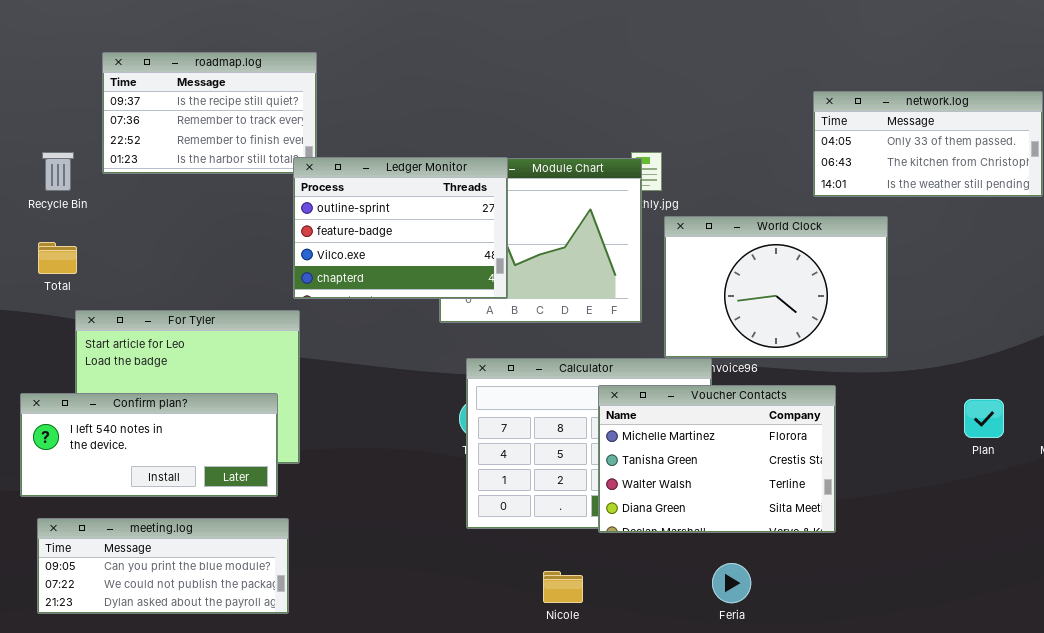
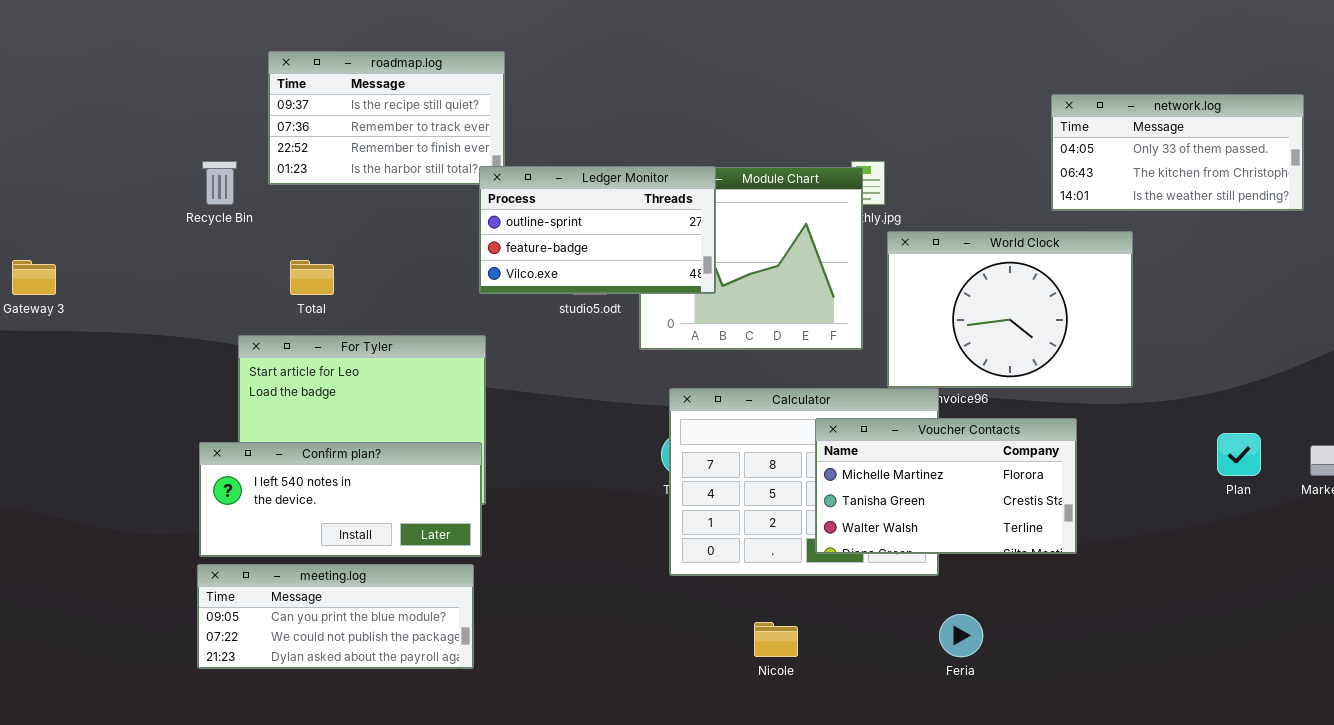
Ledger Monitor: [293,157,508,299] -> [479,166,716,294], resized
Total: [38,242,77,274] -> [290,260,334,295], moved
Voucher Contacts: [598,385,836,533] -> [815,418,1077,554], resized
Confirm plan?: [20,393,278,497] -> [199,442,482,557], moved

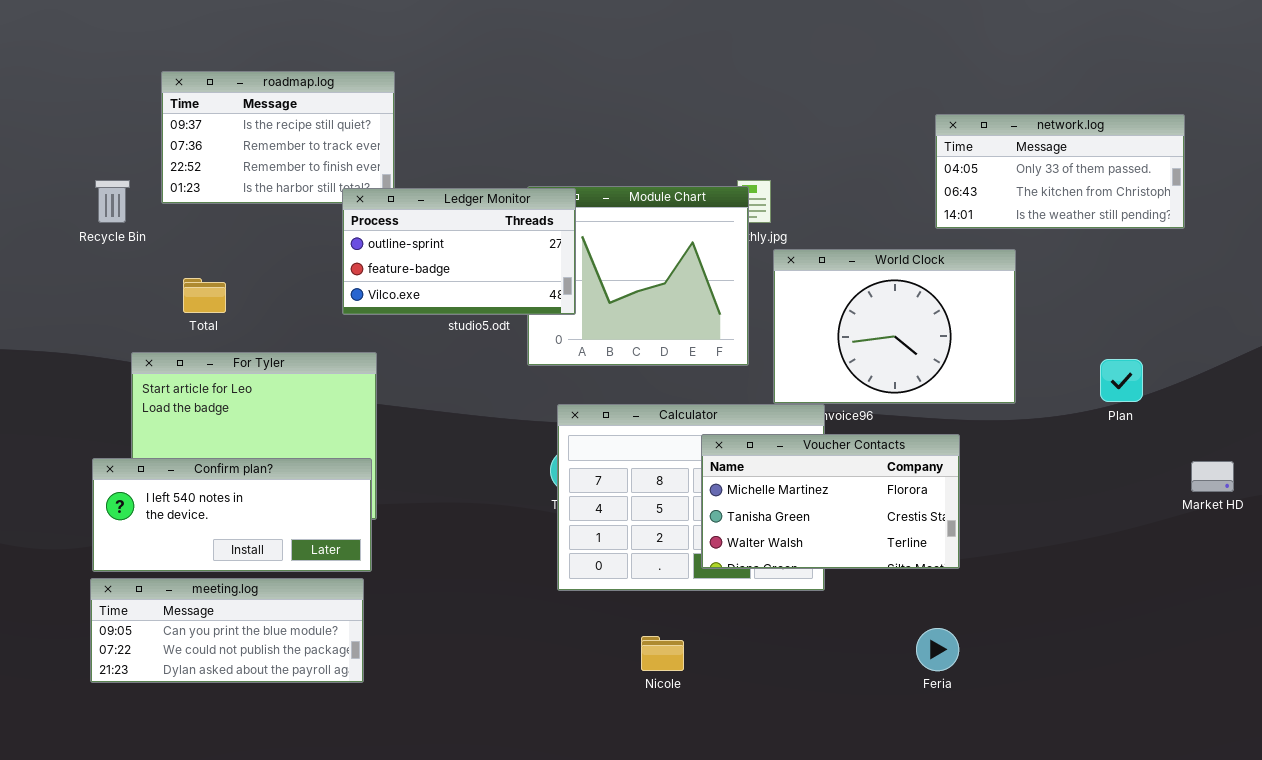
Ledger Monitor: [479,166,716,294] -> [342,188,576,315], moved
Plan: [1217,433,1261,476] -> [1100,359,1143,402], moved
Feria: [939,614,983,657] -> [916,628,959,671], moved

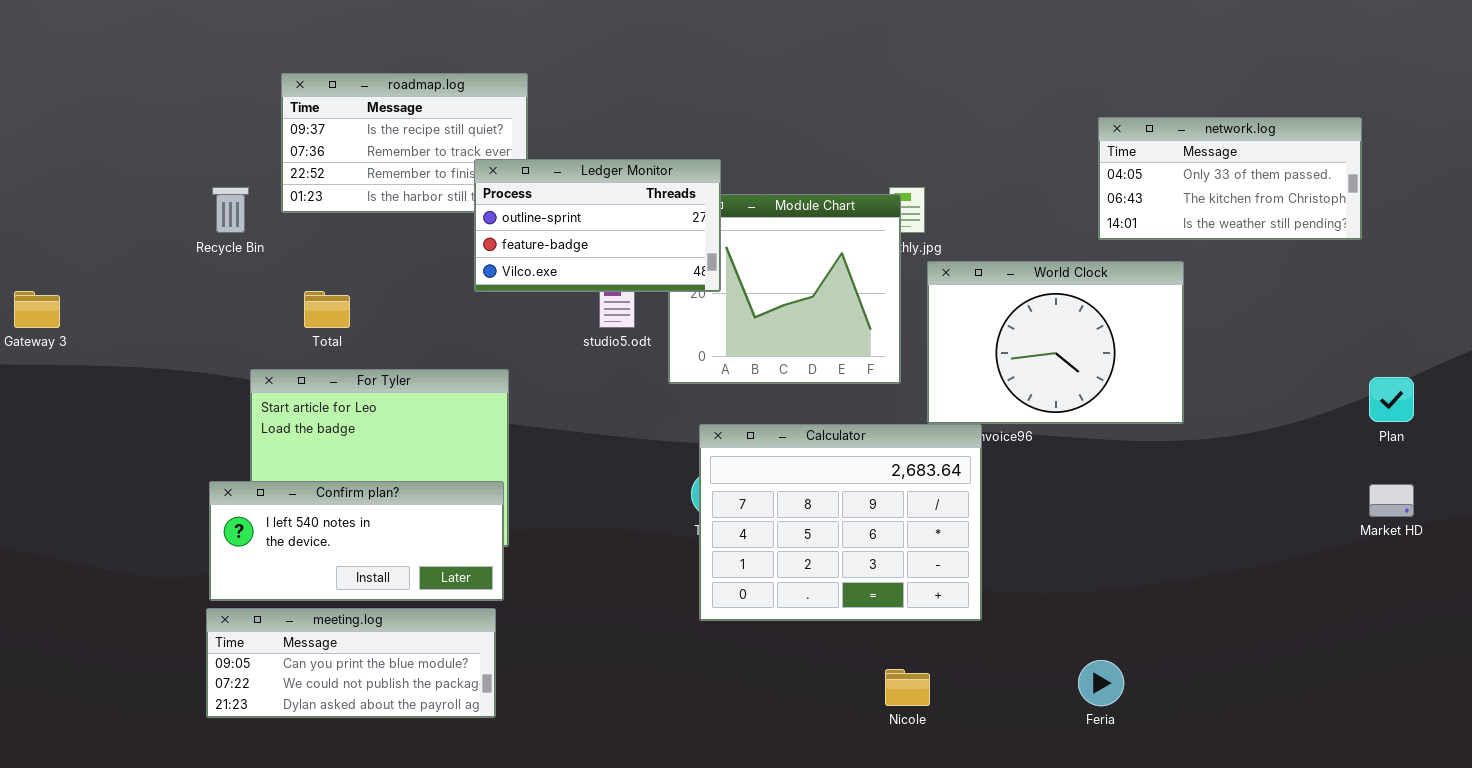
Ledger Monitor: [342,188,576,315] -> [474,159,721,292], moved
Plan: [1100,359,1143,402] -> [1369,377,1414,422], moved
Voucher Contacts: [701,434,960,569] -> none, closed
Nicole: [641,636,684,671] -> [885,669,930,706], moved

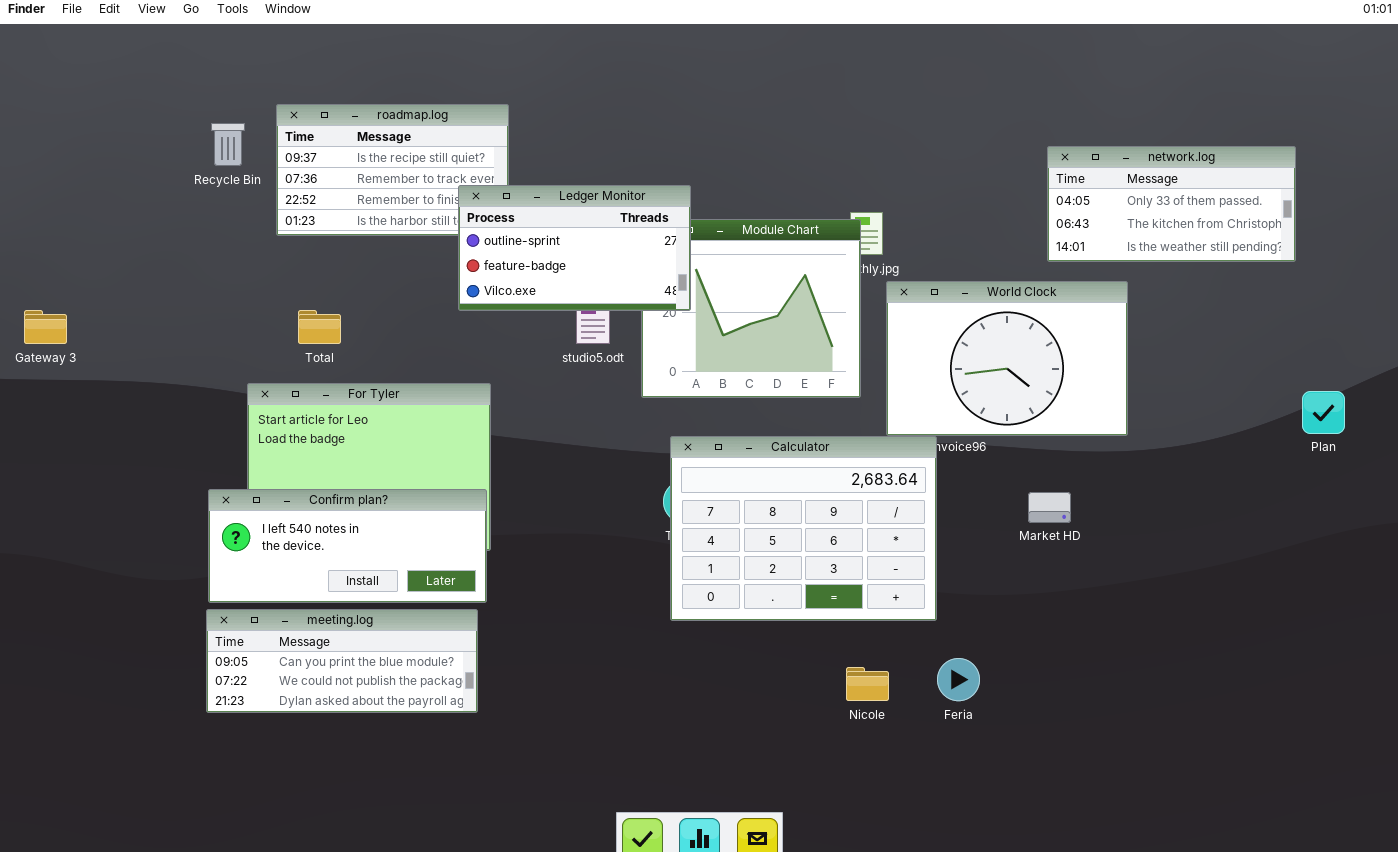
Recycle Bin: [212,187,249,233] -> [211,123,245,166], moved
Market HD: [1369,484,1414,517] -> [1028,492,1071,523], moved
Feria: [1078,660,1124,706] -> [937,658,980,701], moved

